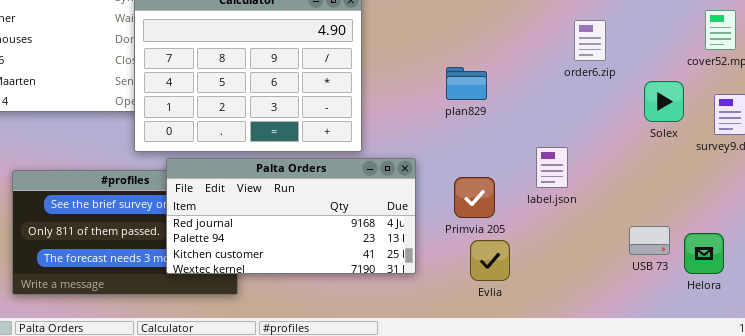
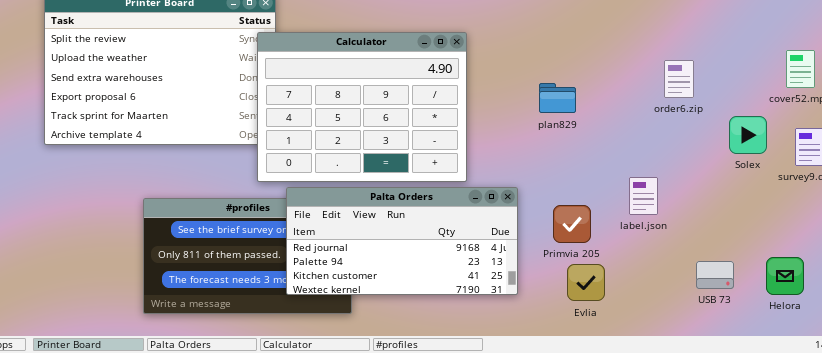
plan829: [446,67,487,100] -> [539,83,576,113], moved
USB 73: [629,226,670,255] -> [696,261,734,289], moved

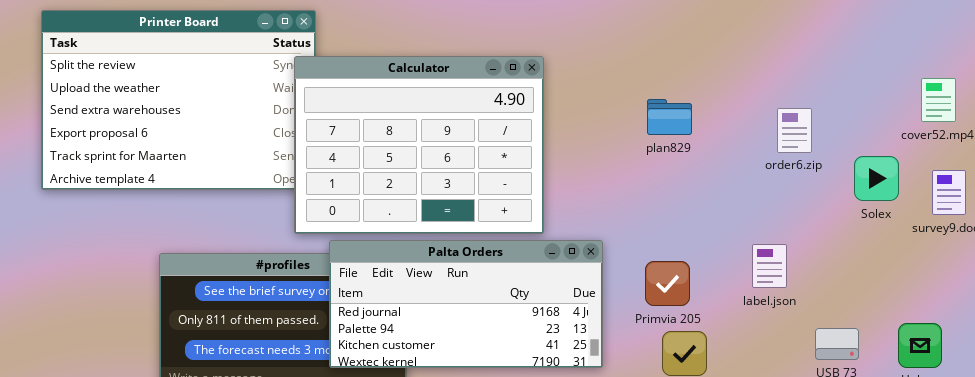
order6.zip: [664,60,694,98] -> [777,108,812,153], moved
plan829: [539,83,576,113] -> [647,99,692,135], moved
label.json: [629,177,658,215] -> [752,244,787,288], moved

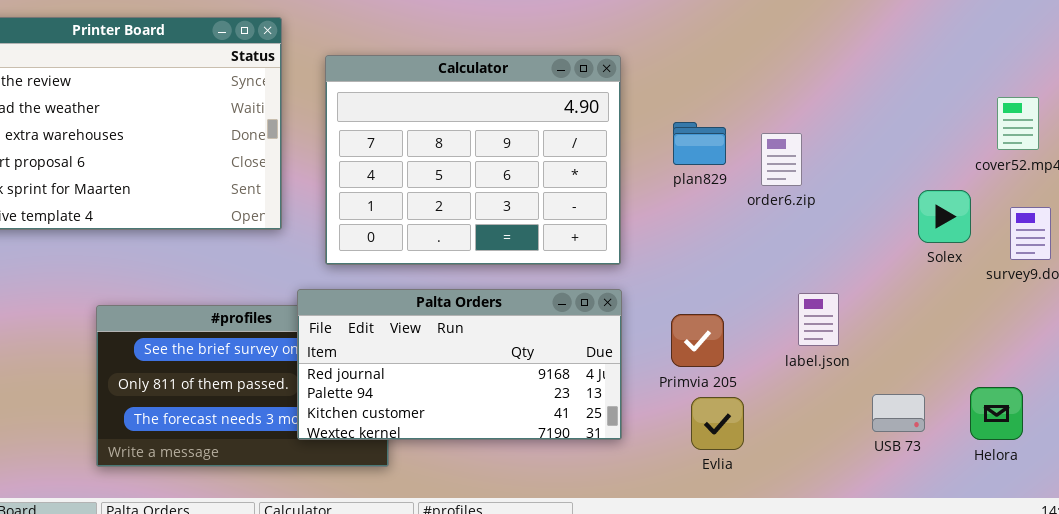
Calculator: [294,56,544,234] -> [325,55,621,265], moved
order6.zip: [777,108,812,153] -> [761,133,802,186], moved

